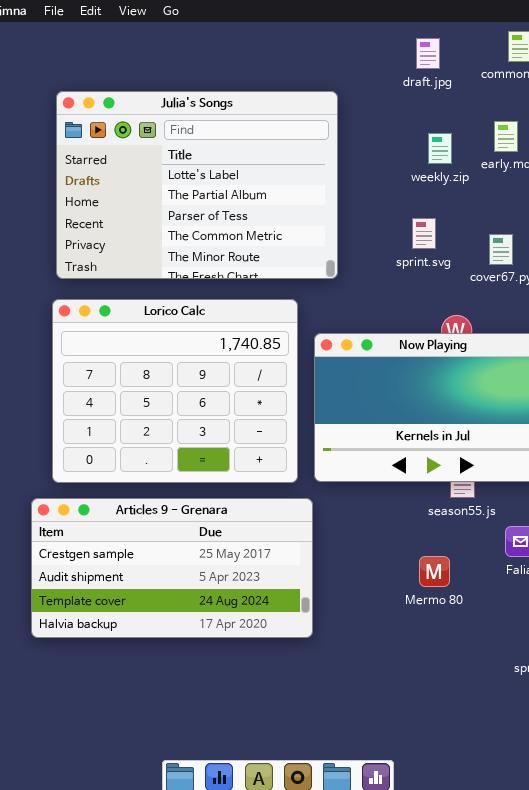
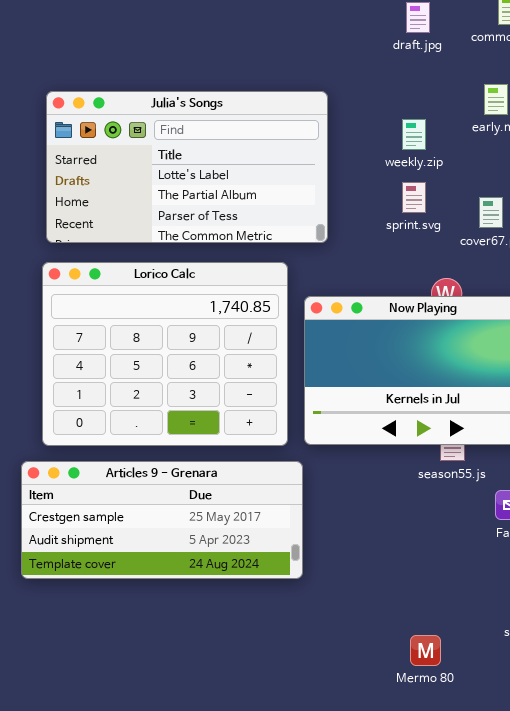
Julia's Songs: [56,91,338,279] -> [46,91,328,243], resized
weekly.zip: [428,133,452,164] -> [402,119,426,150], moved
Articles 9 - Grenara: [31,498,313,638] -> [21,461,303,579], resized
Mermo 80: [419,556,450,587] -> [410,635,441,666], moved

